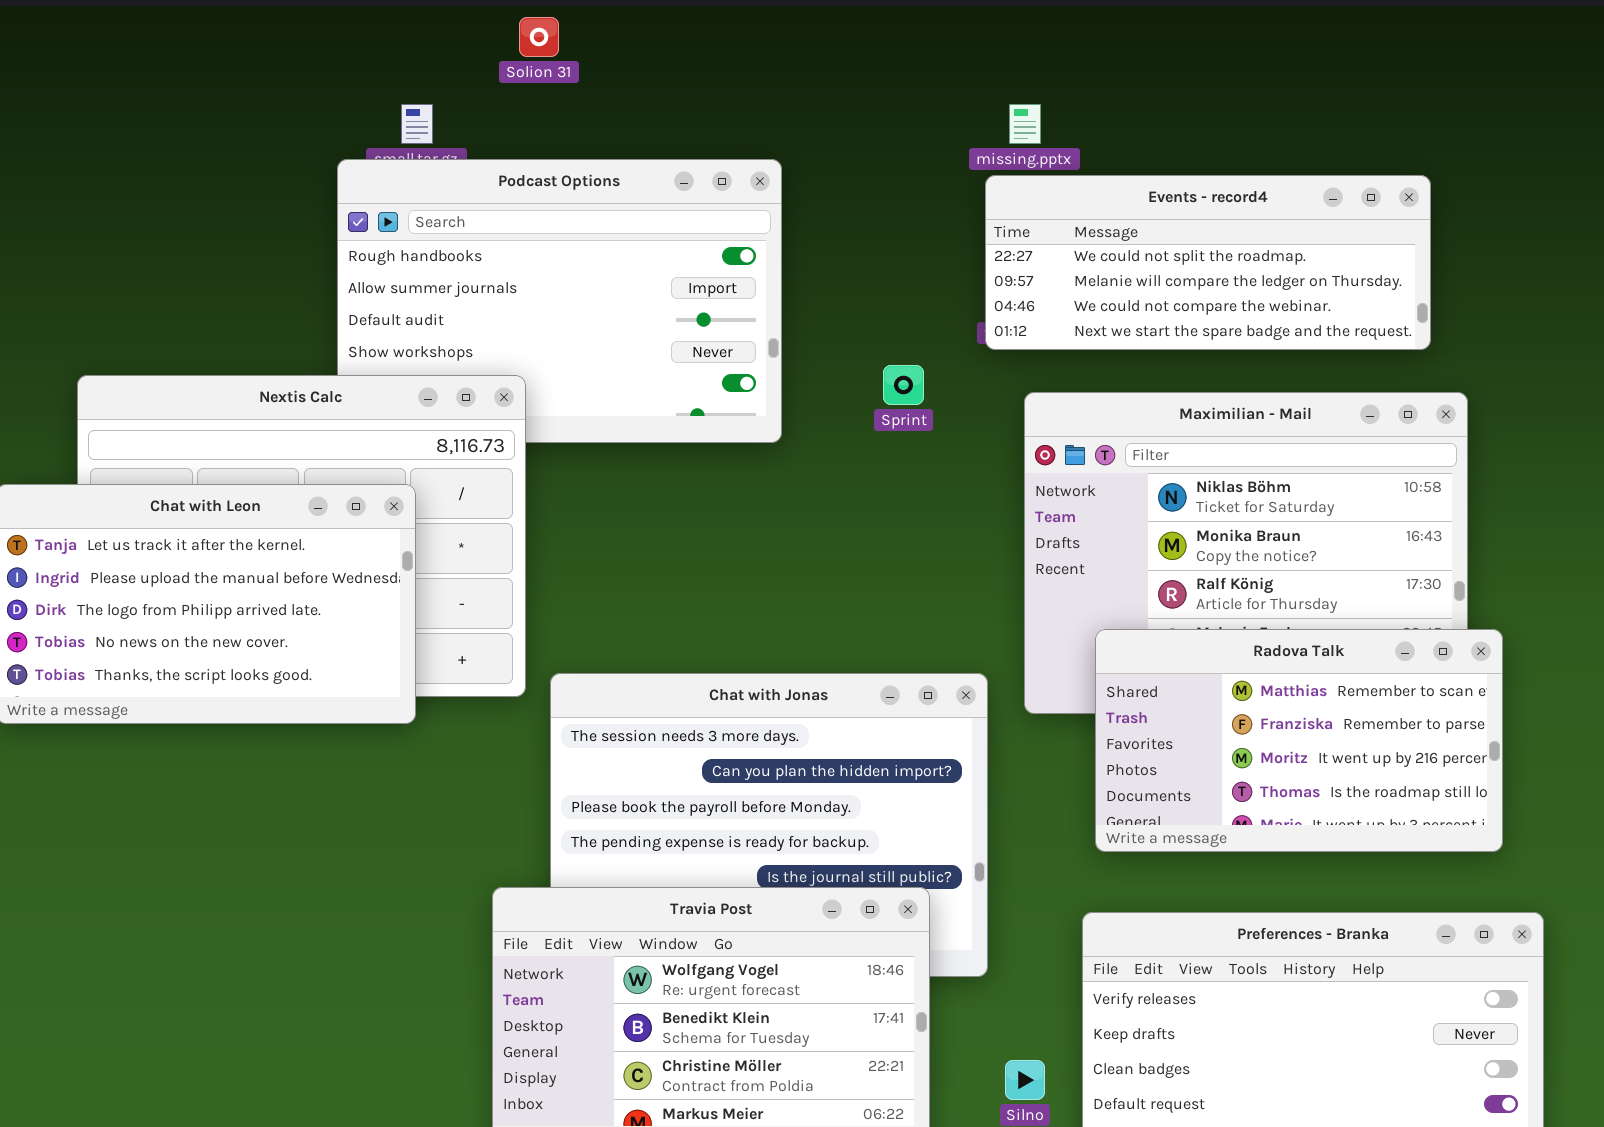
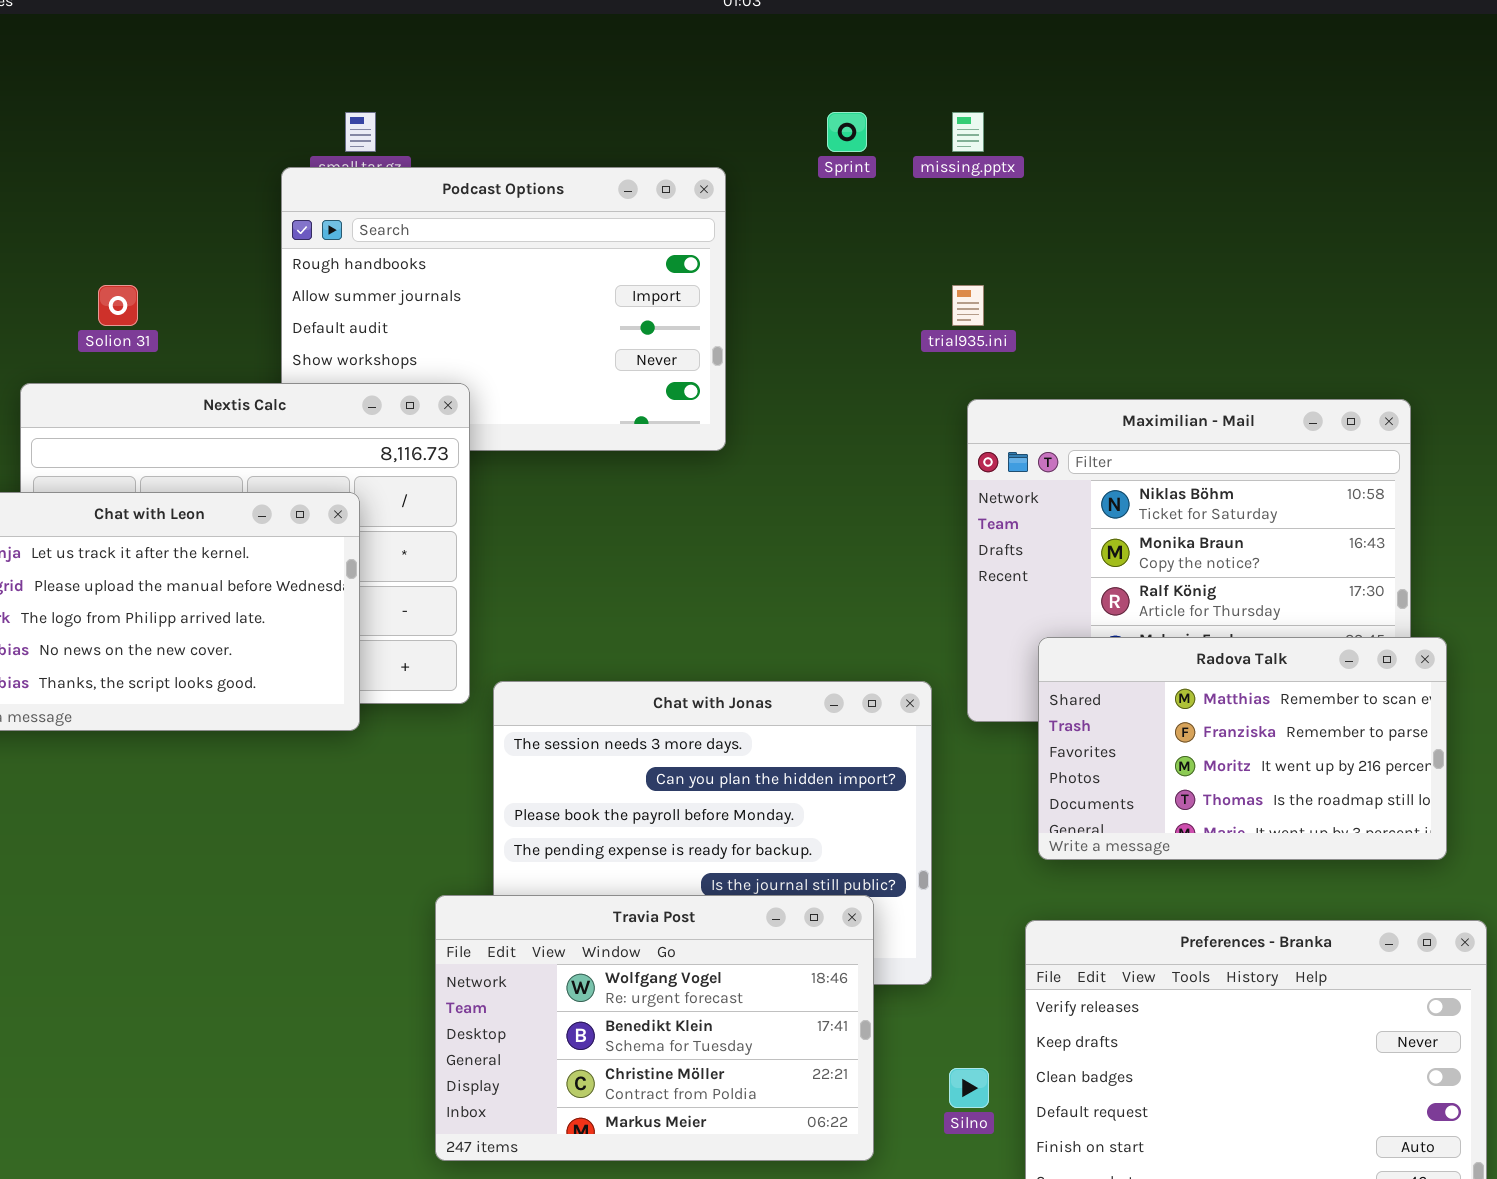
Solion 31: [519,17,559,57] -> [98,285,138,326], moved
Events - record4: [985,175,1431,350] -> none, closed
Sprint: [883,365,924,405] -> [827,112,867,152], moved

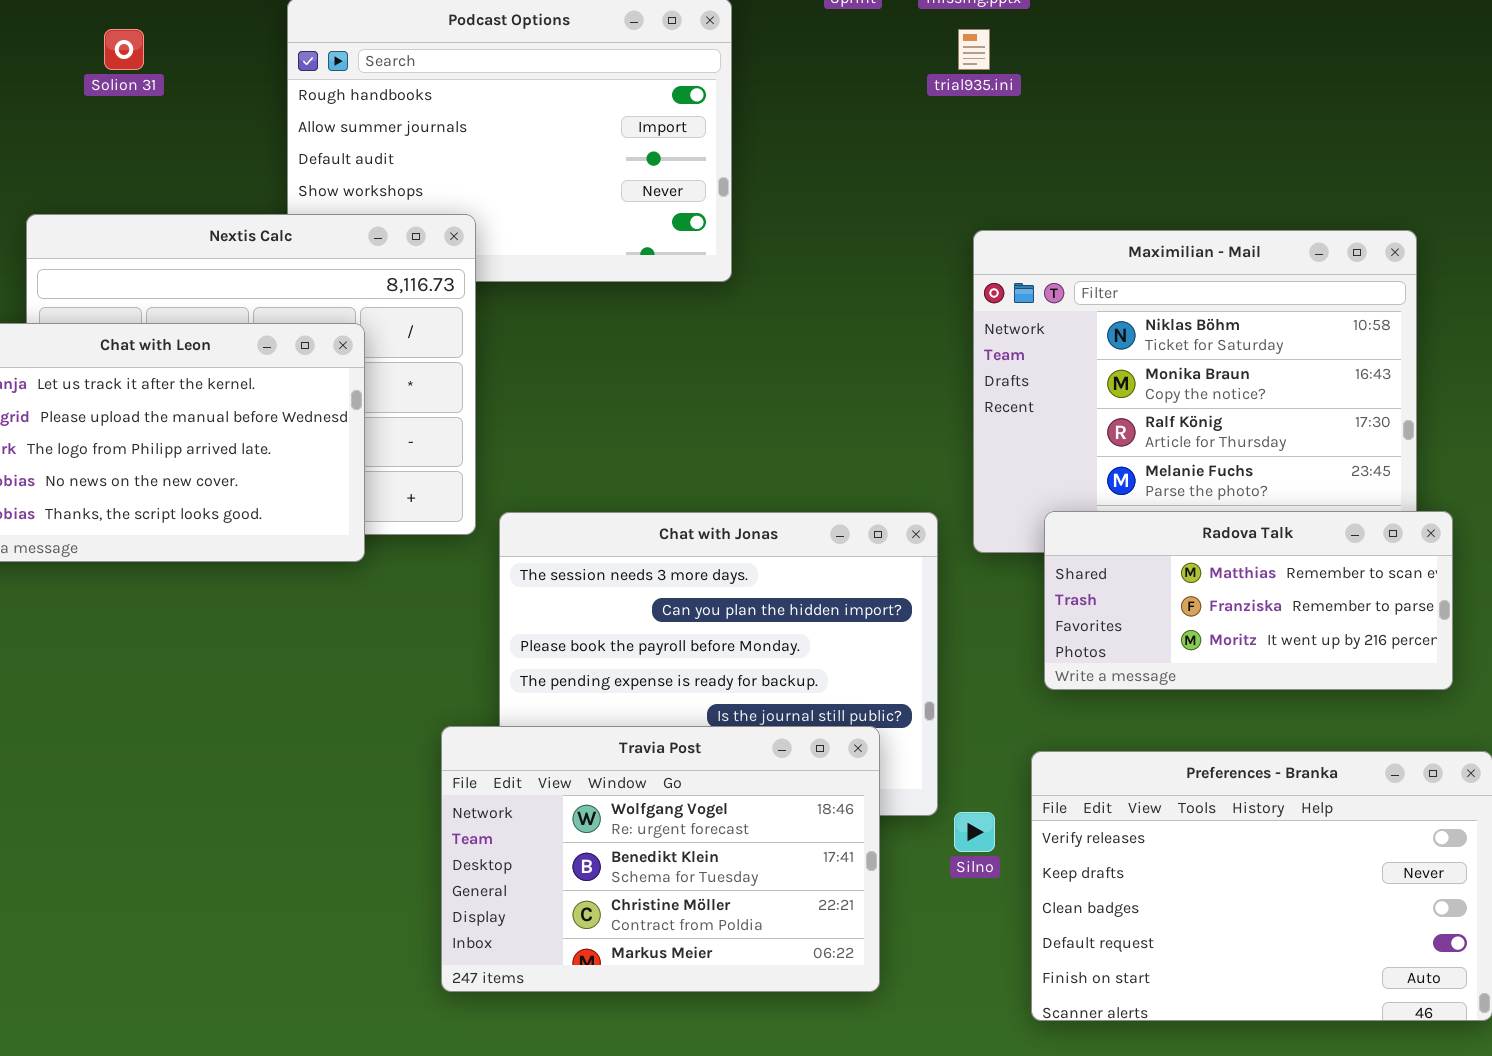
Solion 31: [98,285,138,326] -> [104,29,144,70], moved
trial935.ini: [952,285,984,326] -> [958,29,990,70], moved
Radova Talk: [1038,637,1447,860] -> [1044,511,1453,690], resized
Silno: [949,1068,989,1108] -> [954,812,995,852], moved

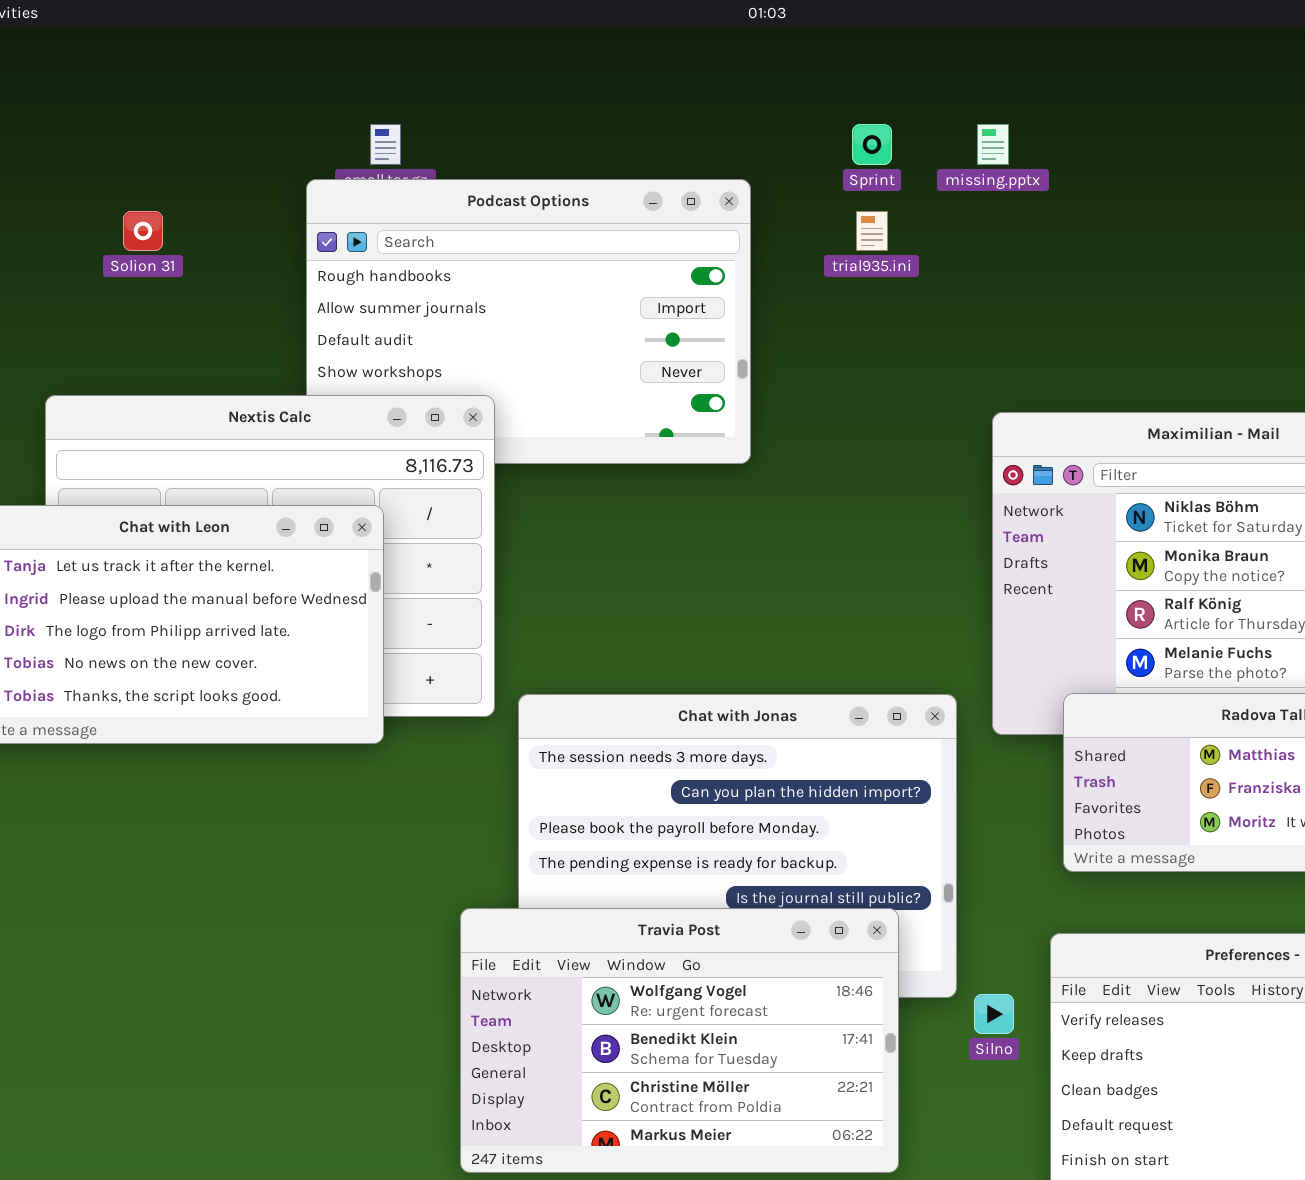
trial935.ini: [958,29,990,70] -> [856,211,888,251], moved

